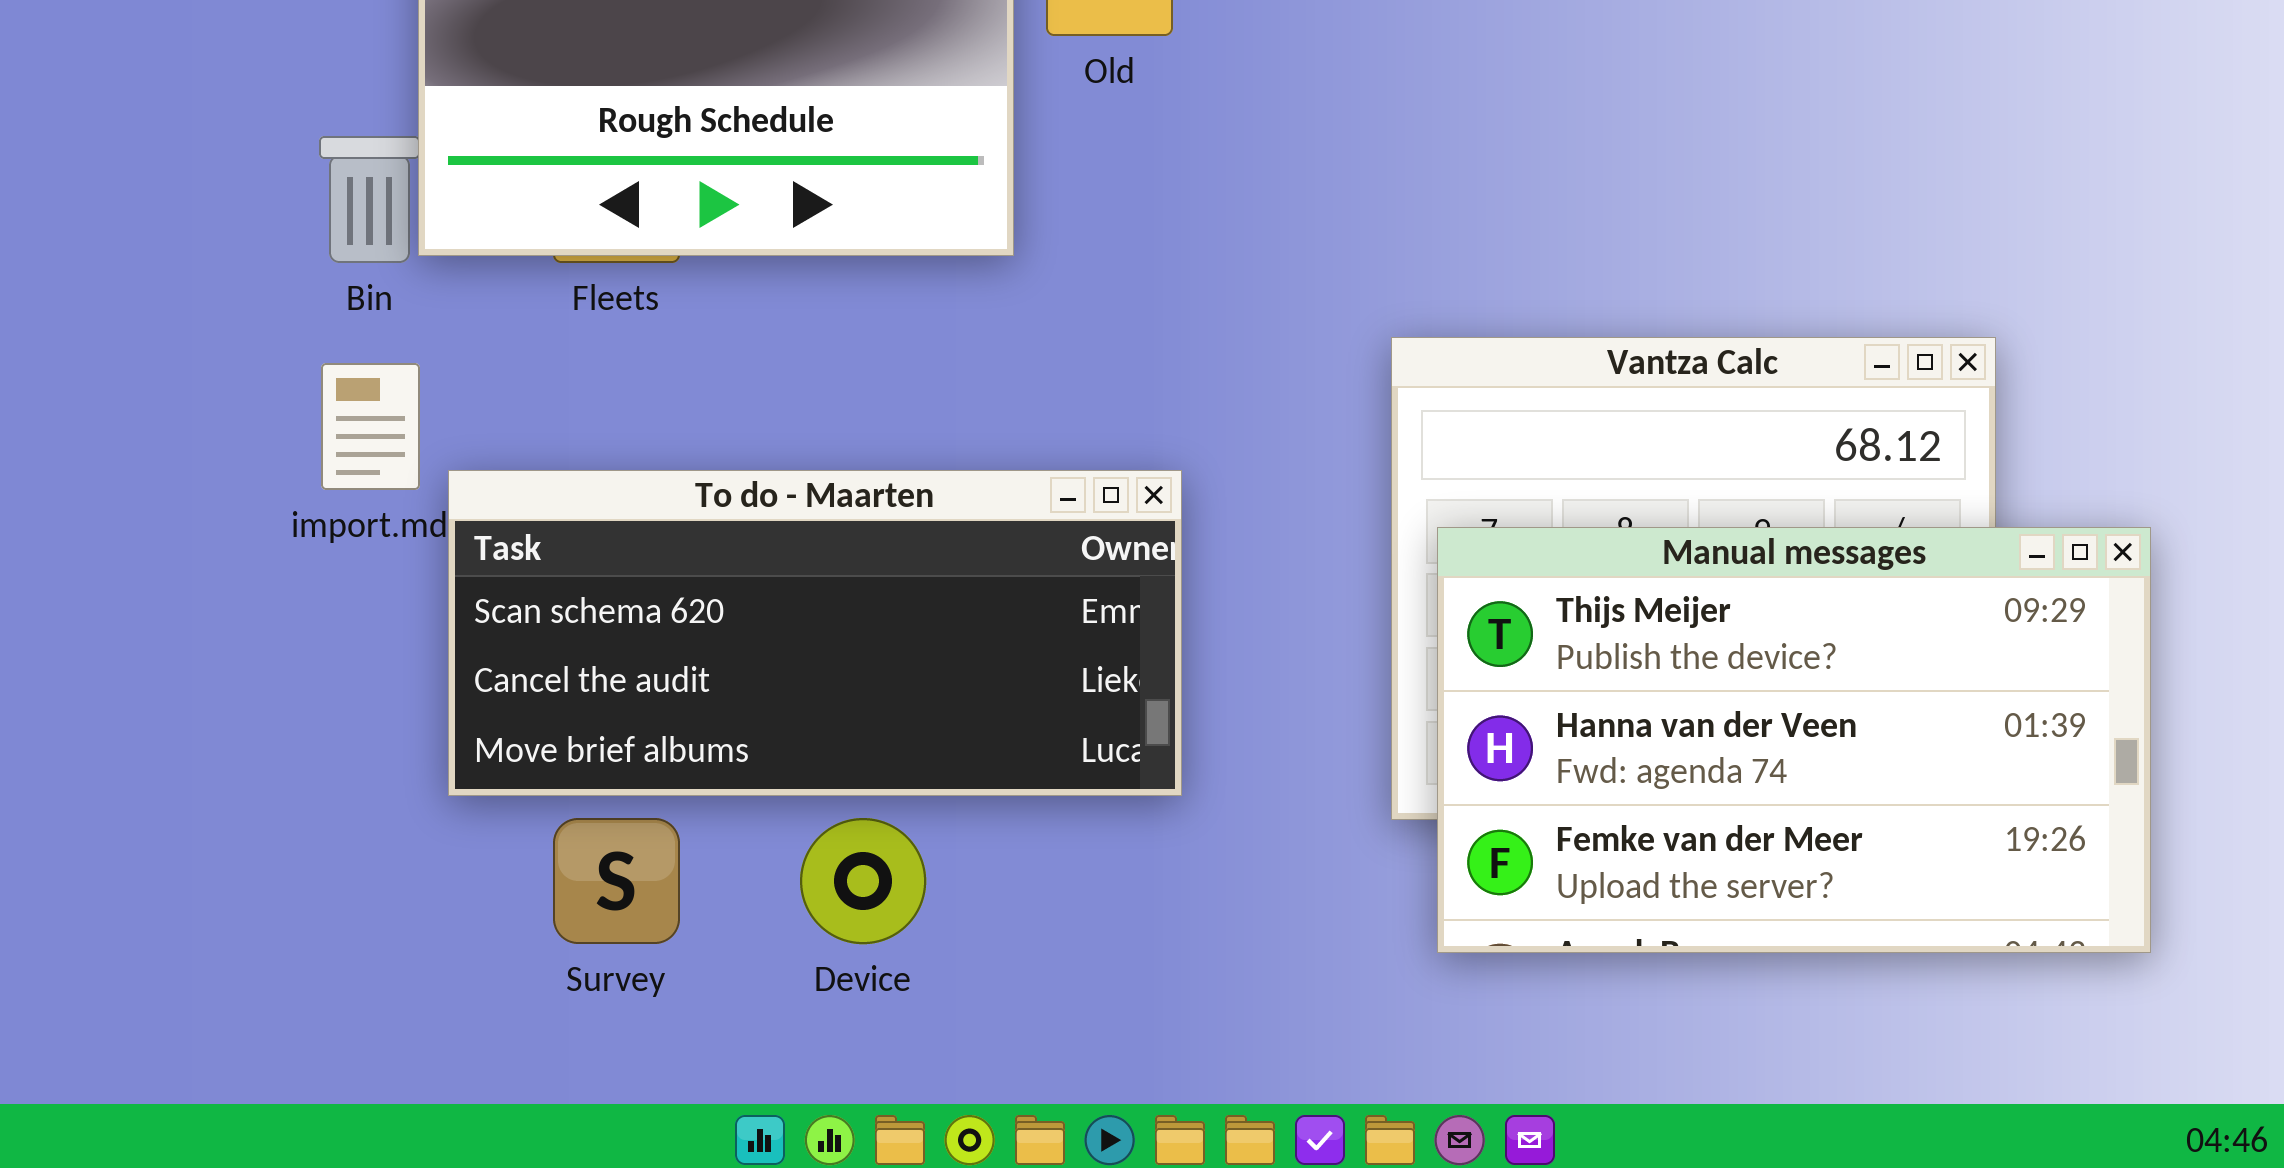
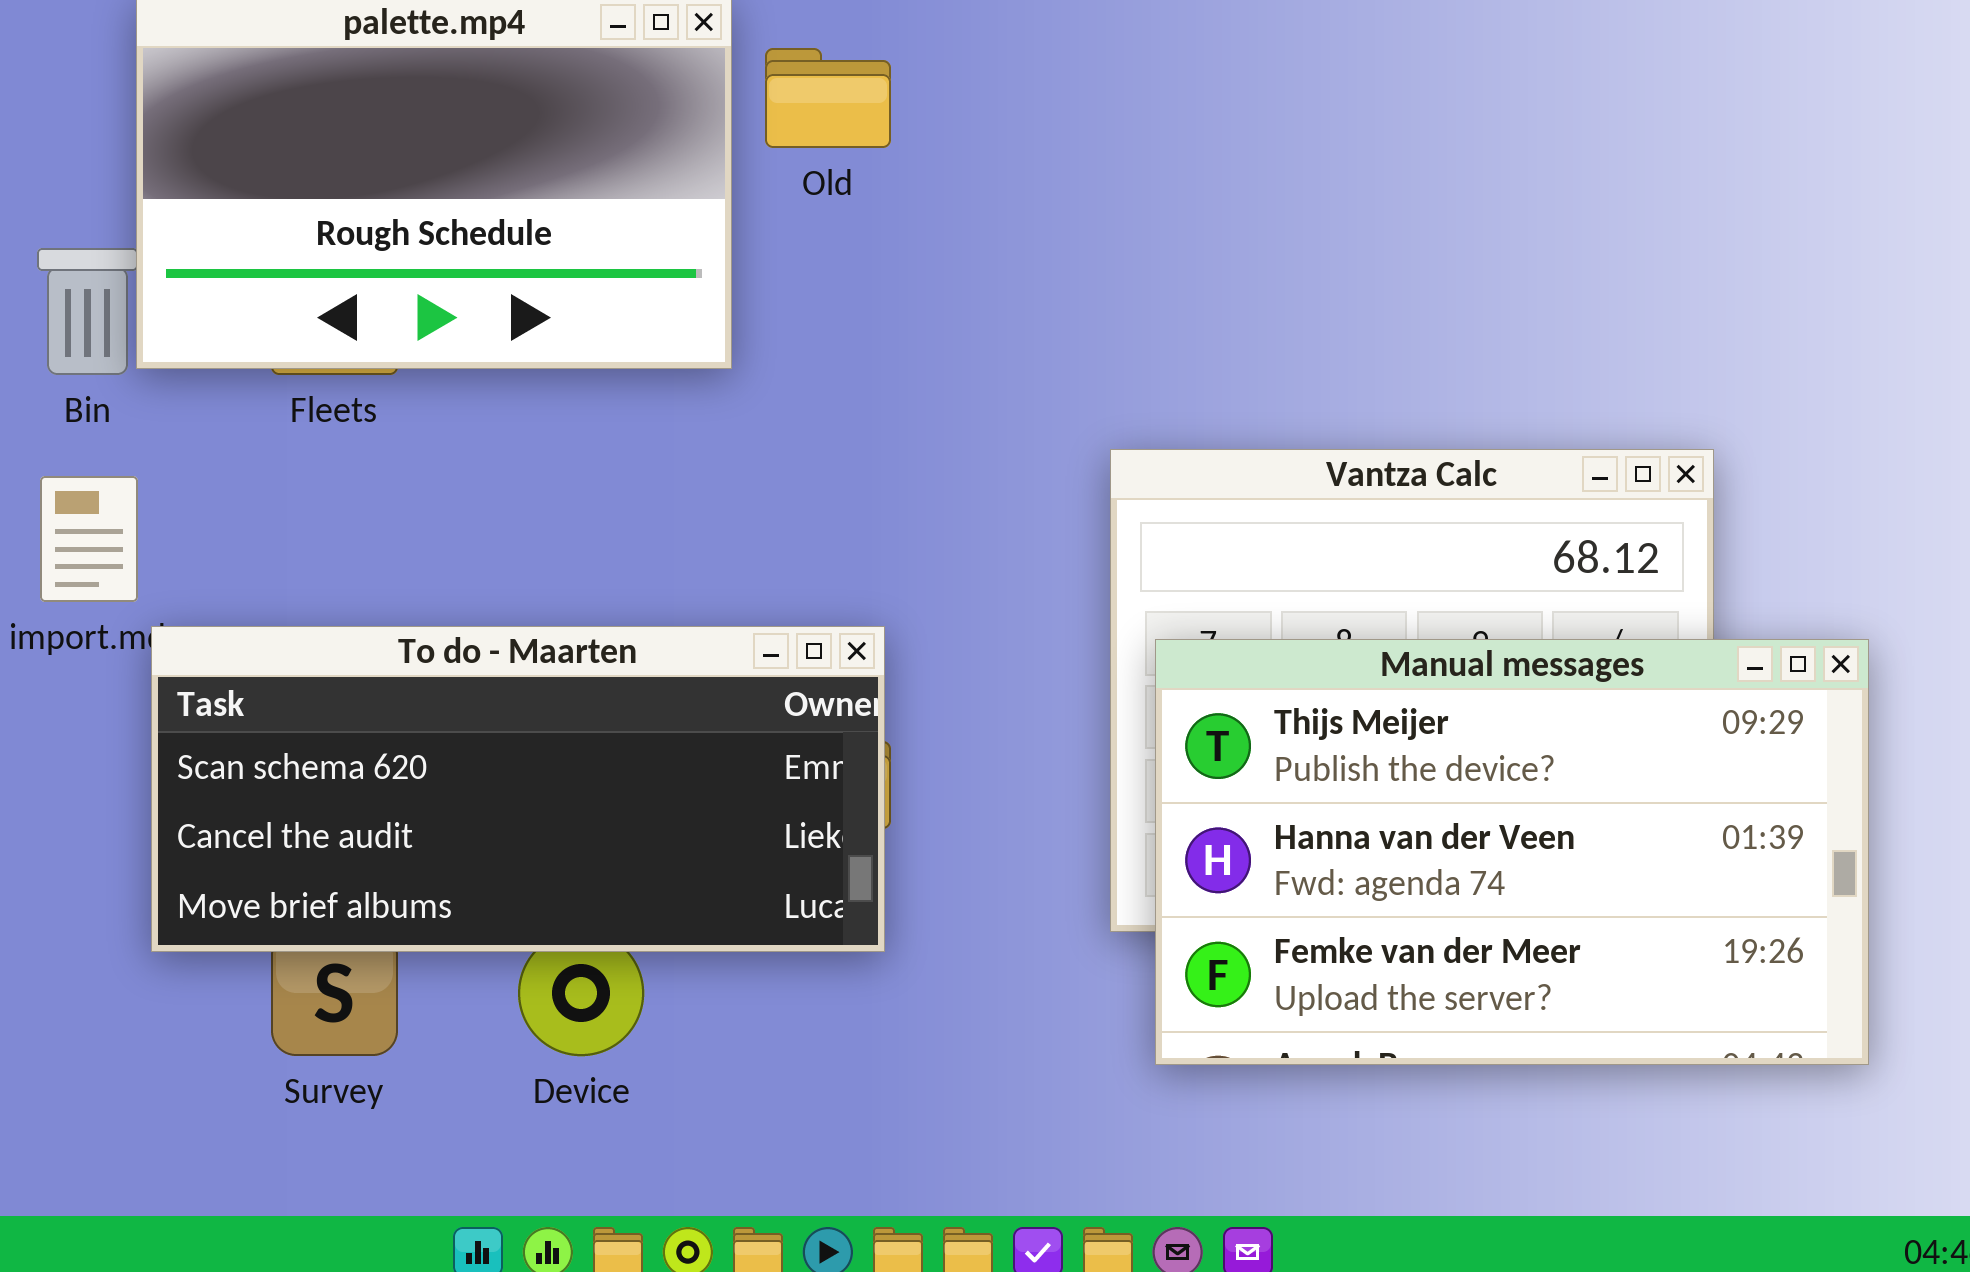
To do - Maarten: [448,470,1182,796] -> [151,626,885,952], moved

